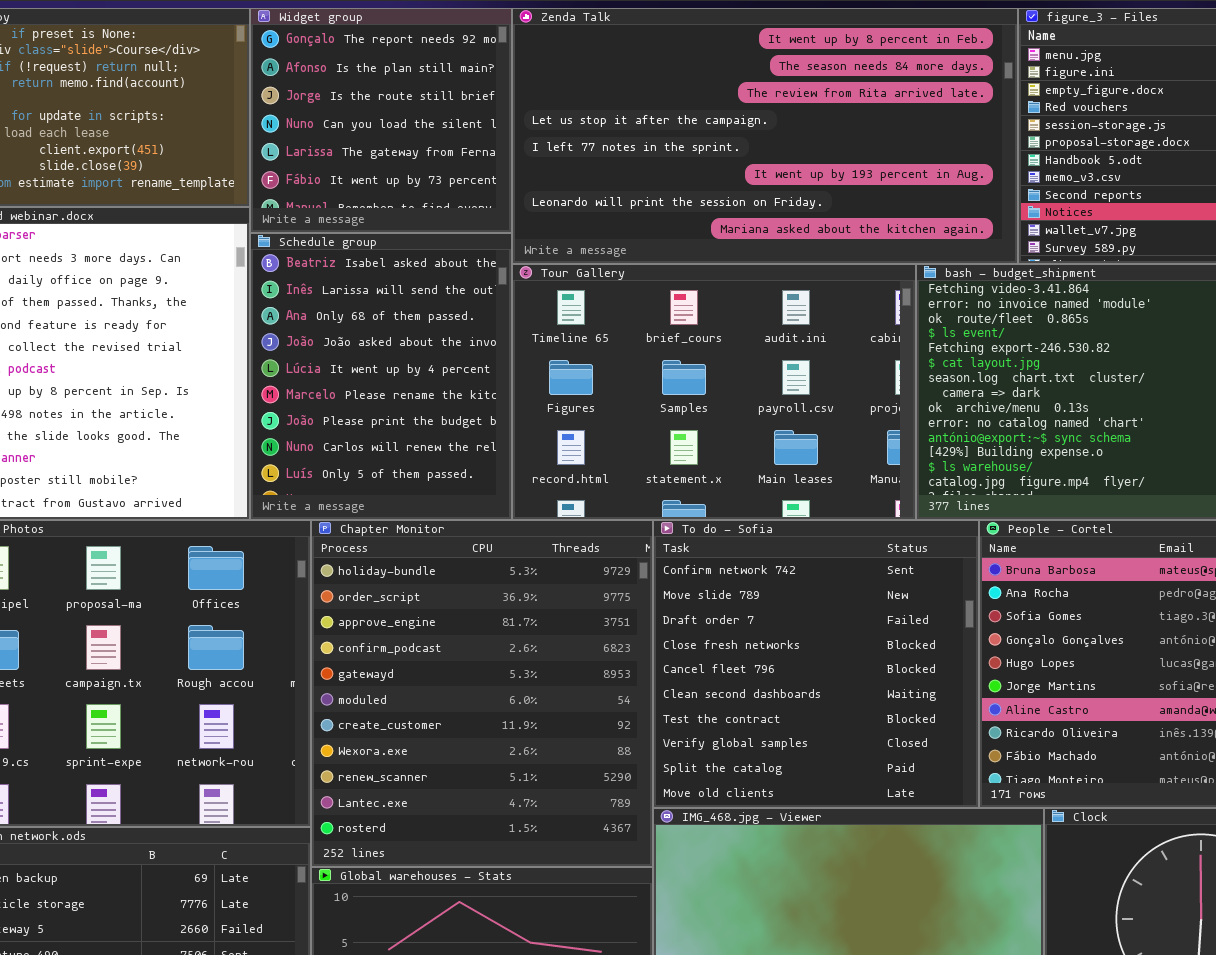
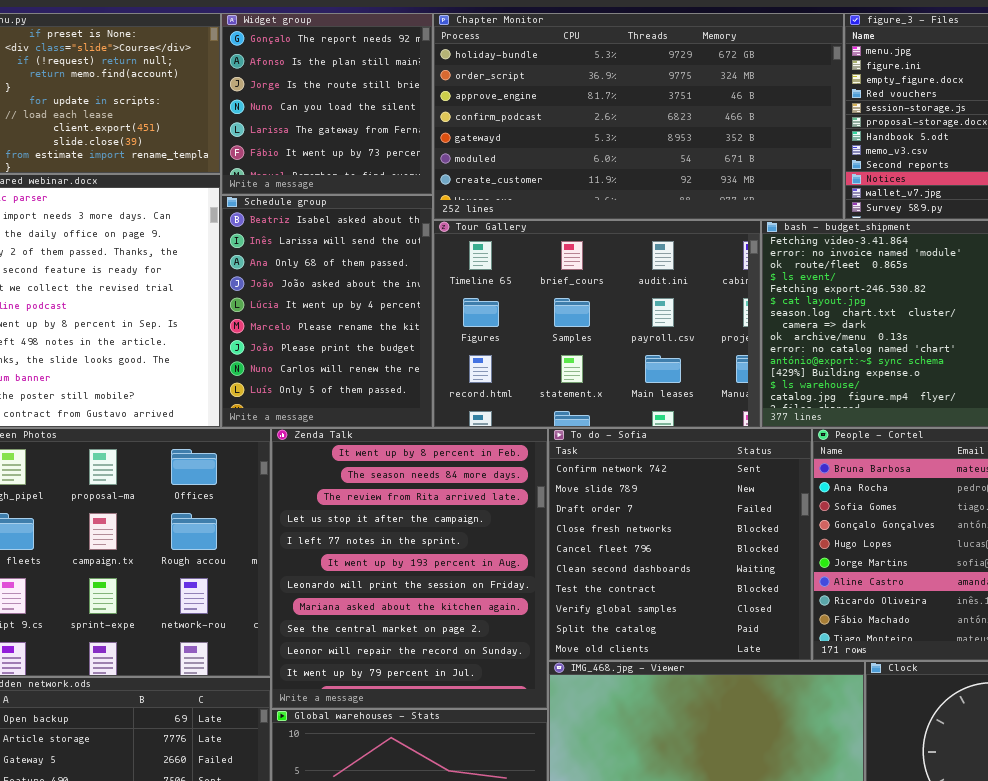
Zenda Talk: [512,8,1018,264] -> [271,428,548,709], moved, resized
Chapter Monitor: [311,520,653,867] -> [433,13,844,220], moved, resized

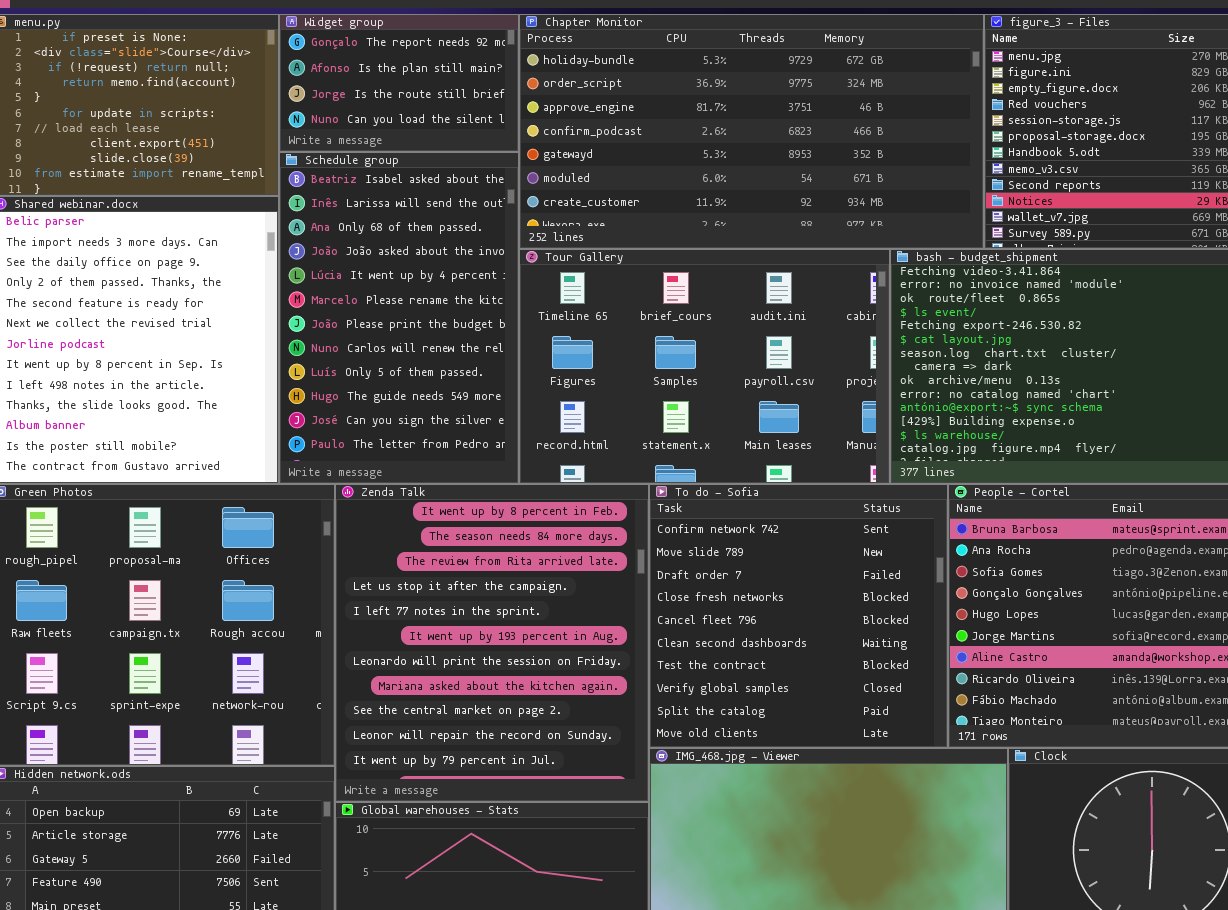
Widget group: [221,13,433,195] -> [279,14,519,152], resized
Schedule group: [221,195,433,428] -> [279,152,519,484], resized

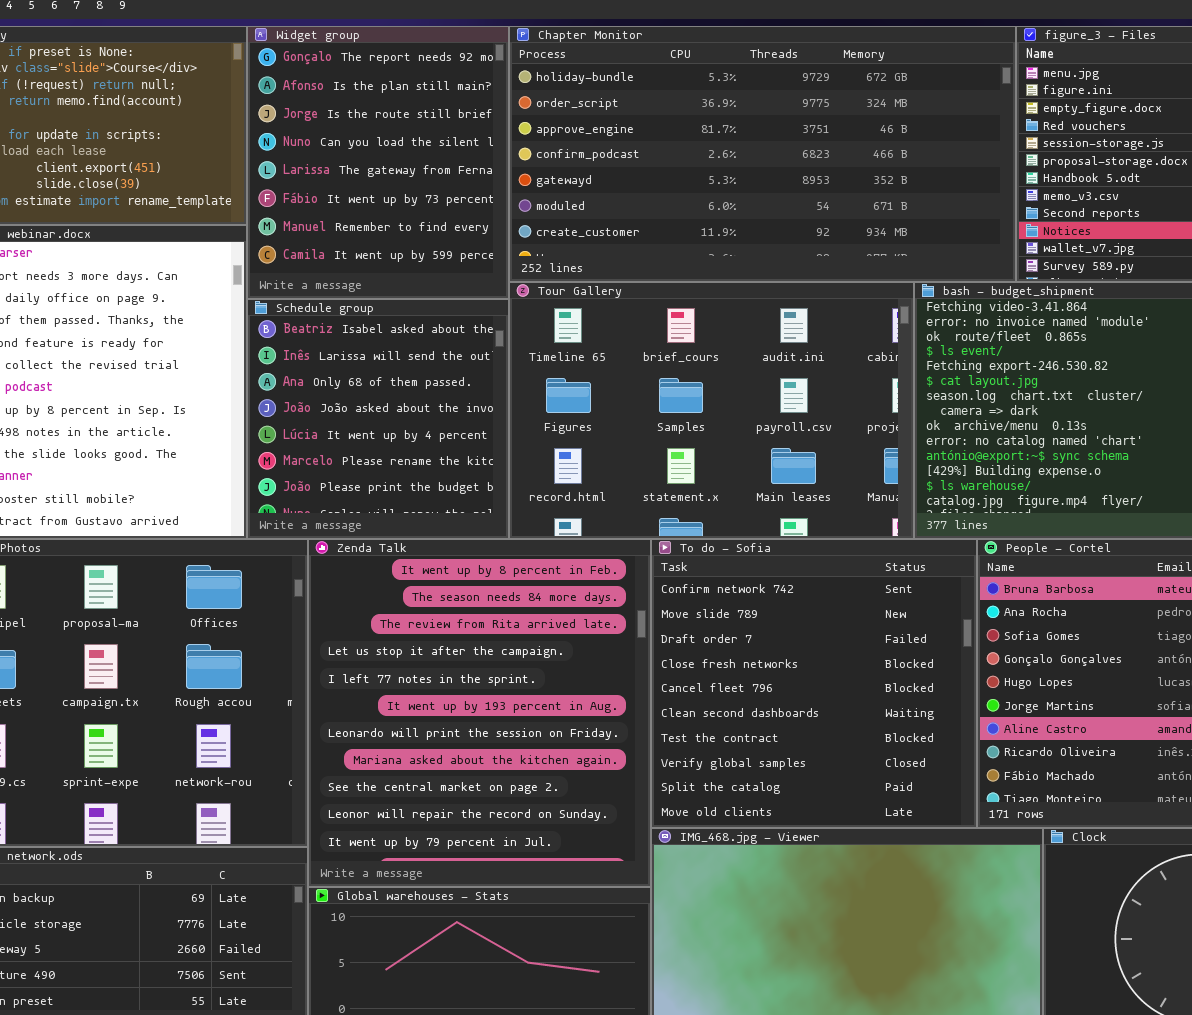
Widget group: [279,14,519,152] -> [247,26,509,299], resized
Schedule group: [279,152,519,484] -> [247,299,509,539], resized

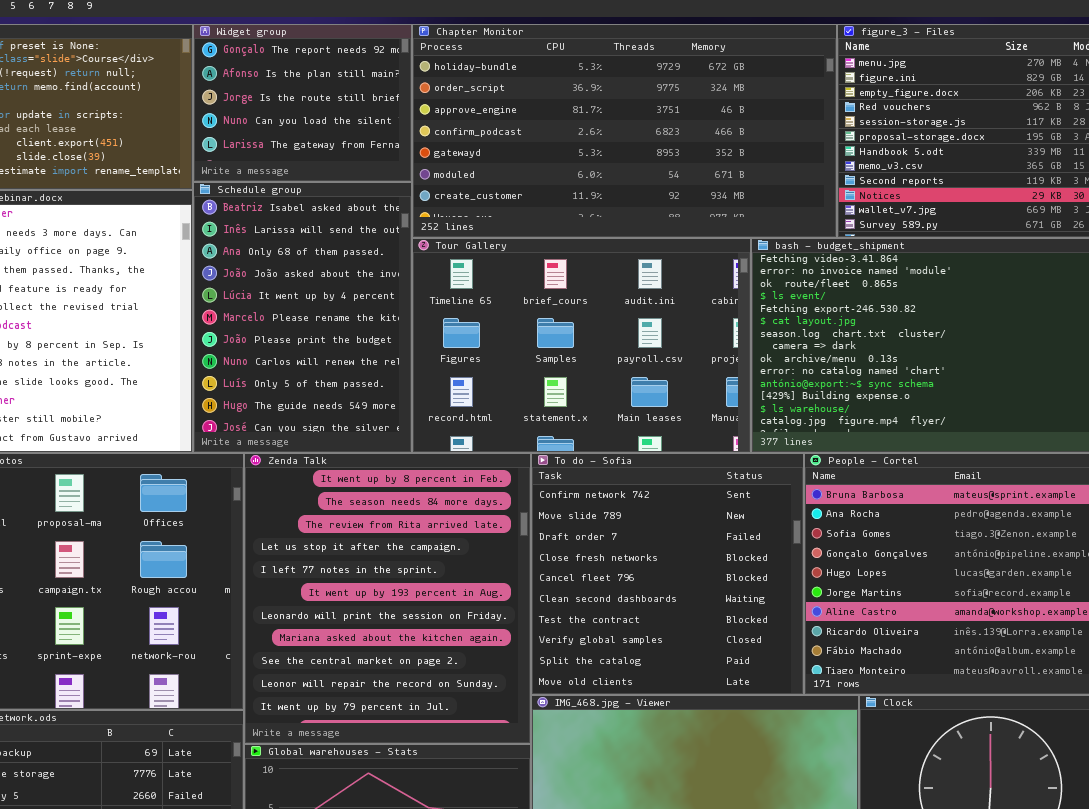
Widget group: [247,26,509,299] -> [193,24,412,182], resized
Schedule group: [247,299,509,539] -> [193,182,412,453], resized

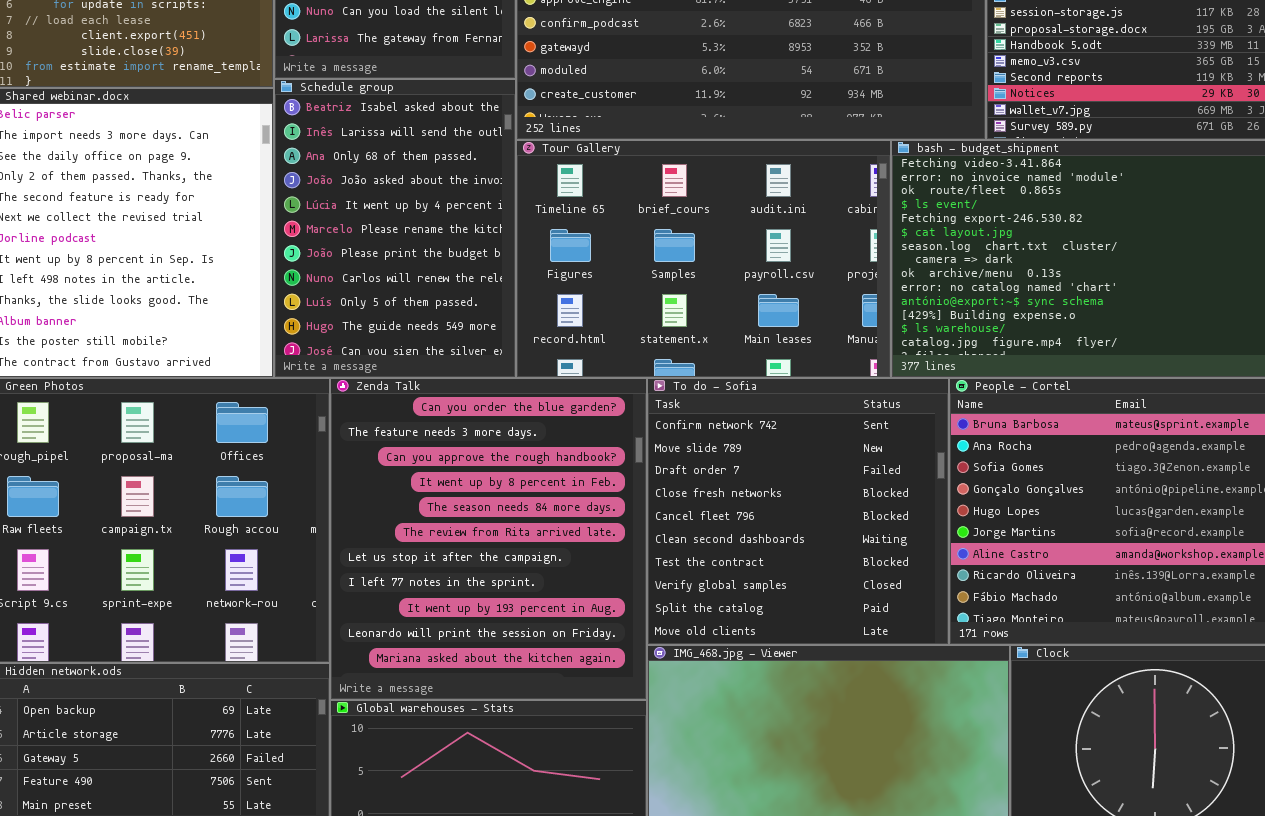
Zenda Talk: [244,453,531,744] -> [330,378,647,700], scrolled up 3 rows

